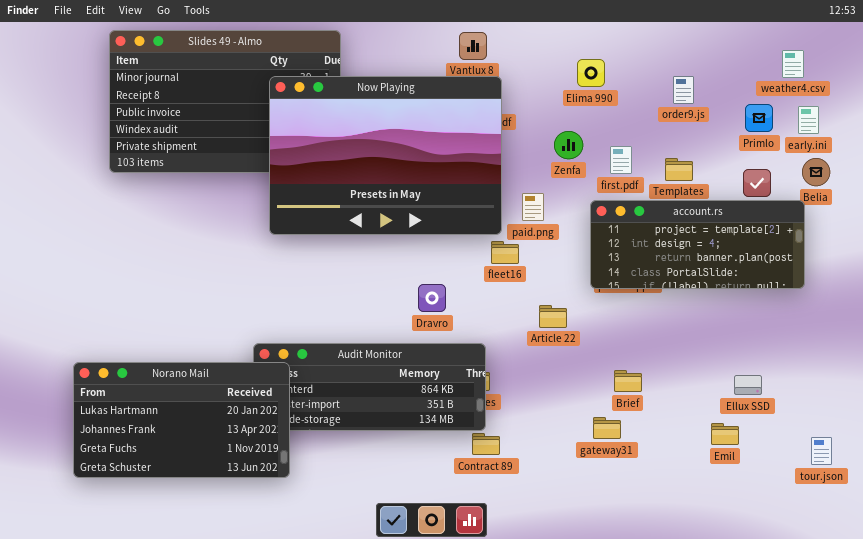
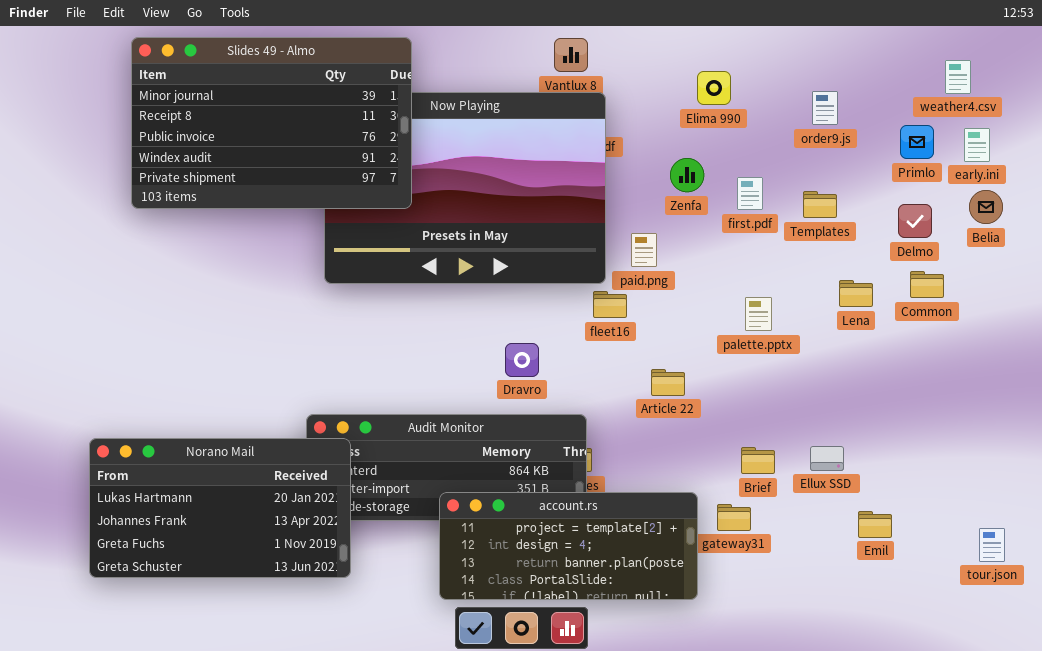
Slides 49 - Almo: [109,30,341,173] -> [131,37,412,209], raised
account.rs: [590,200,805,289] -> [439,492,698,600], moved
Ellux SSD: [734,375,762,395] -> [810,446,844,471], moved

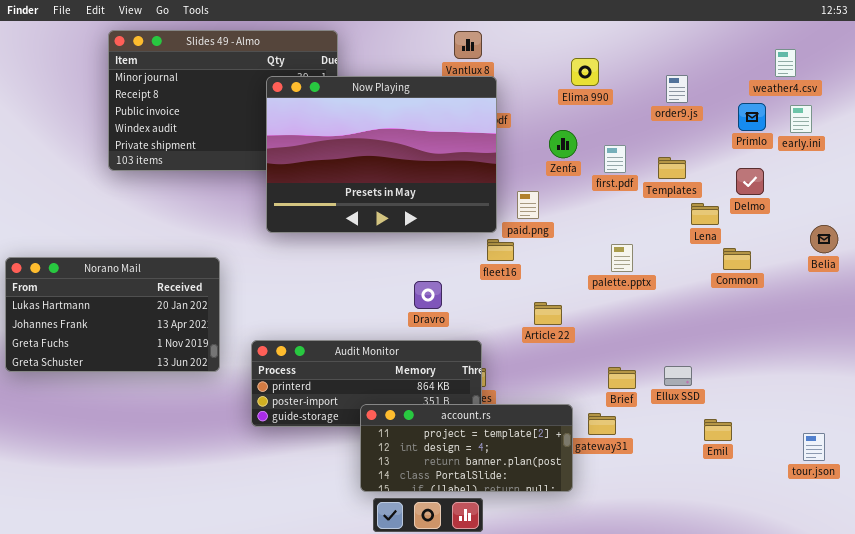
Now Playing: [324,92,606,284] -> [266,76,497,233], raised
Belia: [969,190,1003,224] -> [810,225,838,253], moved
Common: [910,271,944,298] -> [723,248,751,270], moved
Lena: [839,280,873,307] -> [691,203,719,225], moved
Norano Mail: [89,438,351,578] -> [5,257,220,372], moved

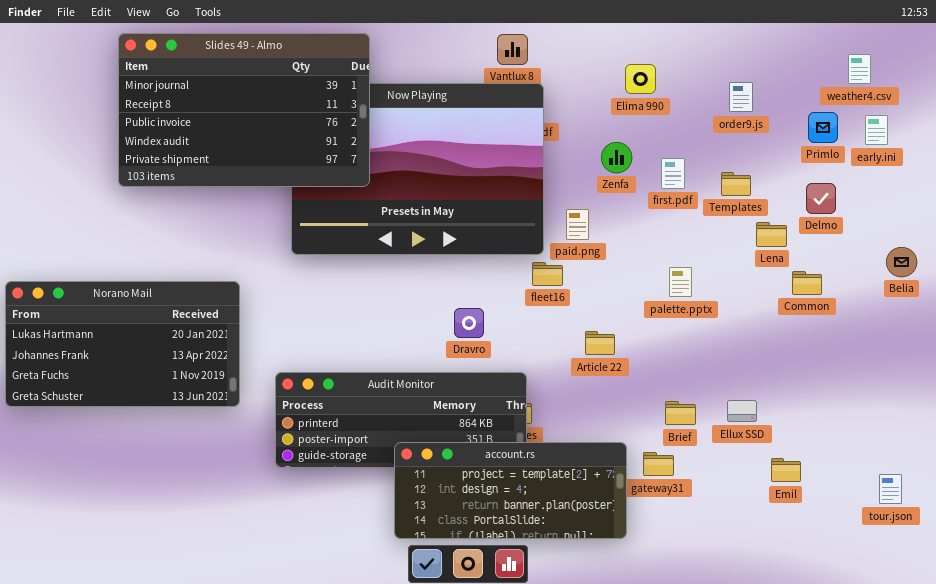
Slides 49 - Almo: [108,30,338,171] -> [118,33,370,187], raised

